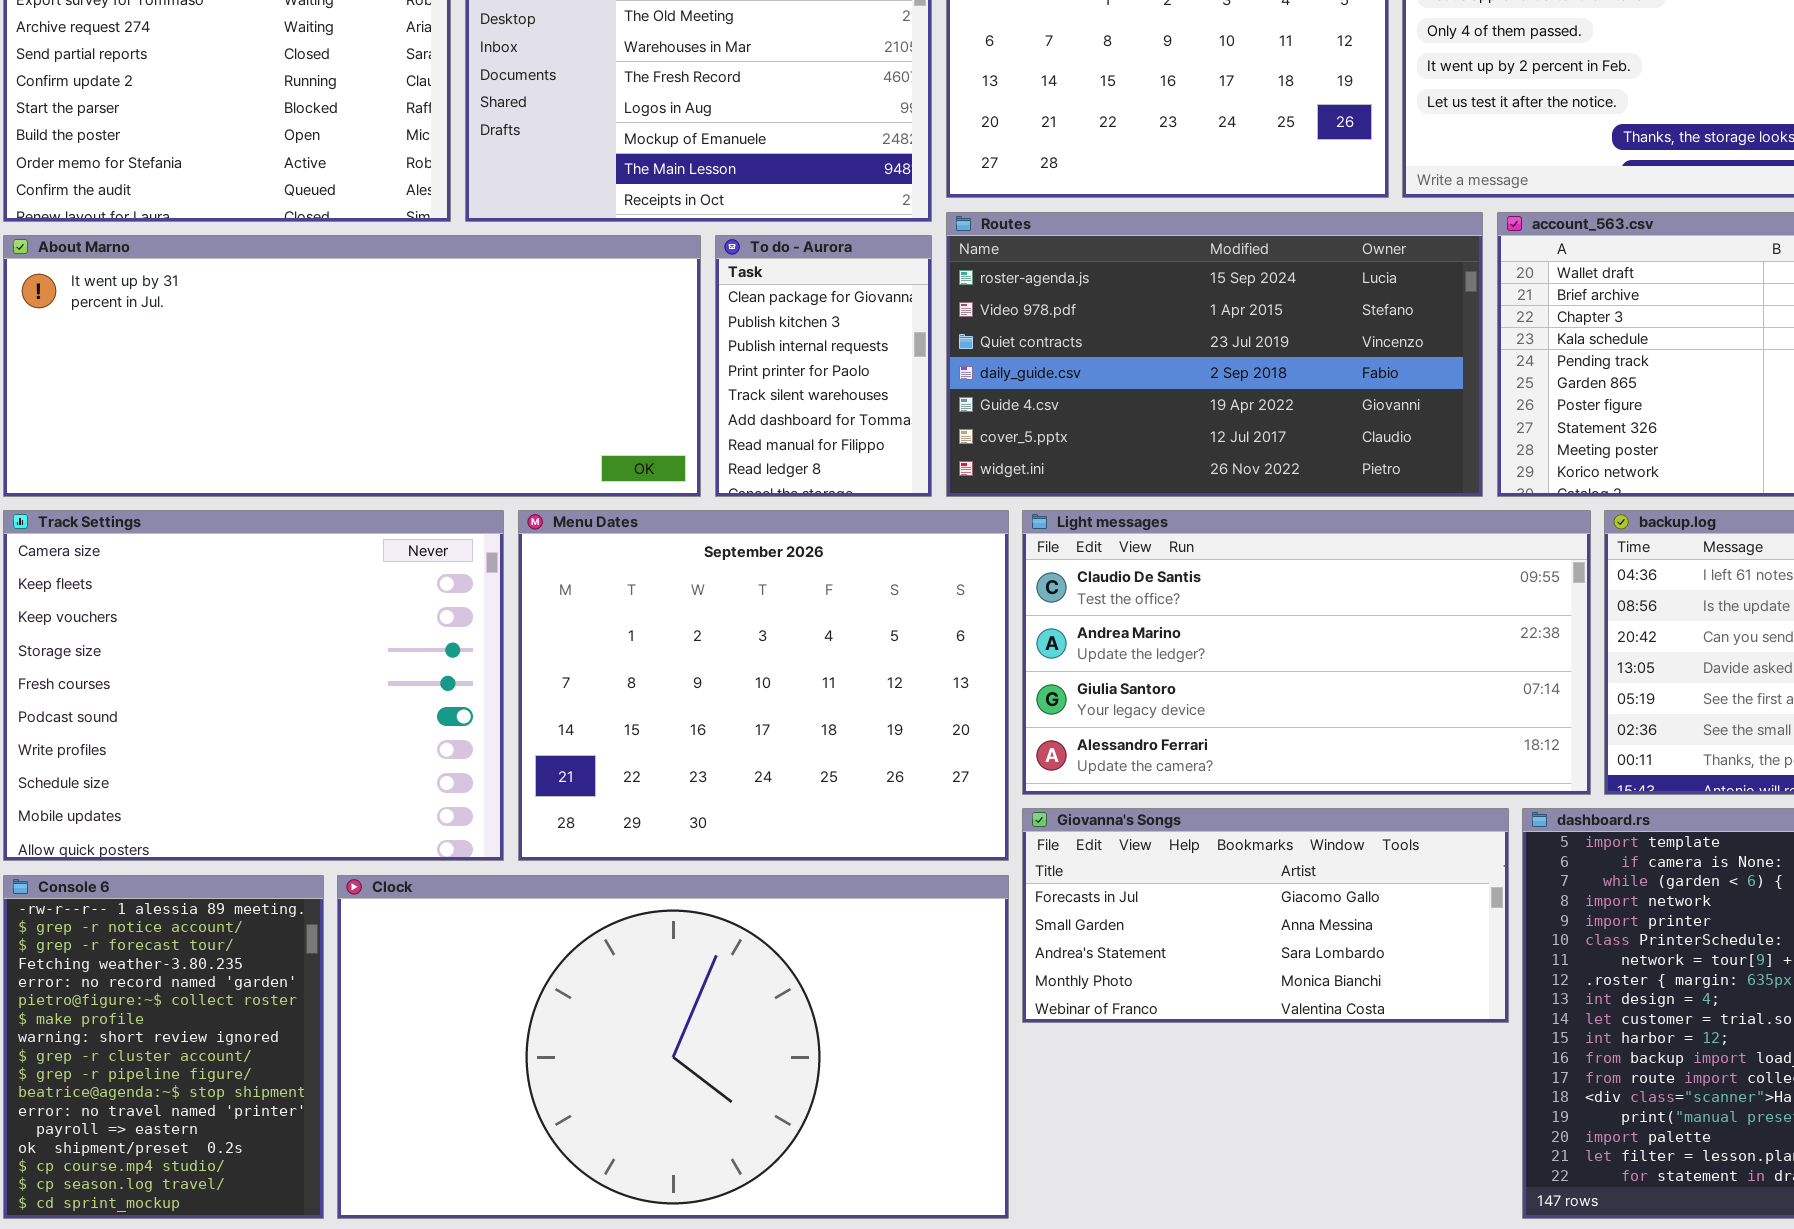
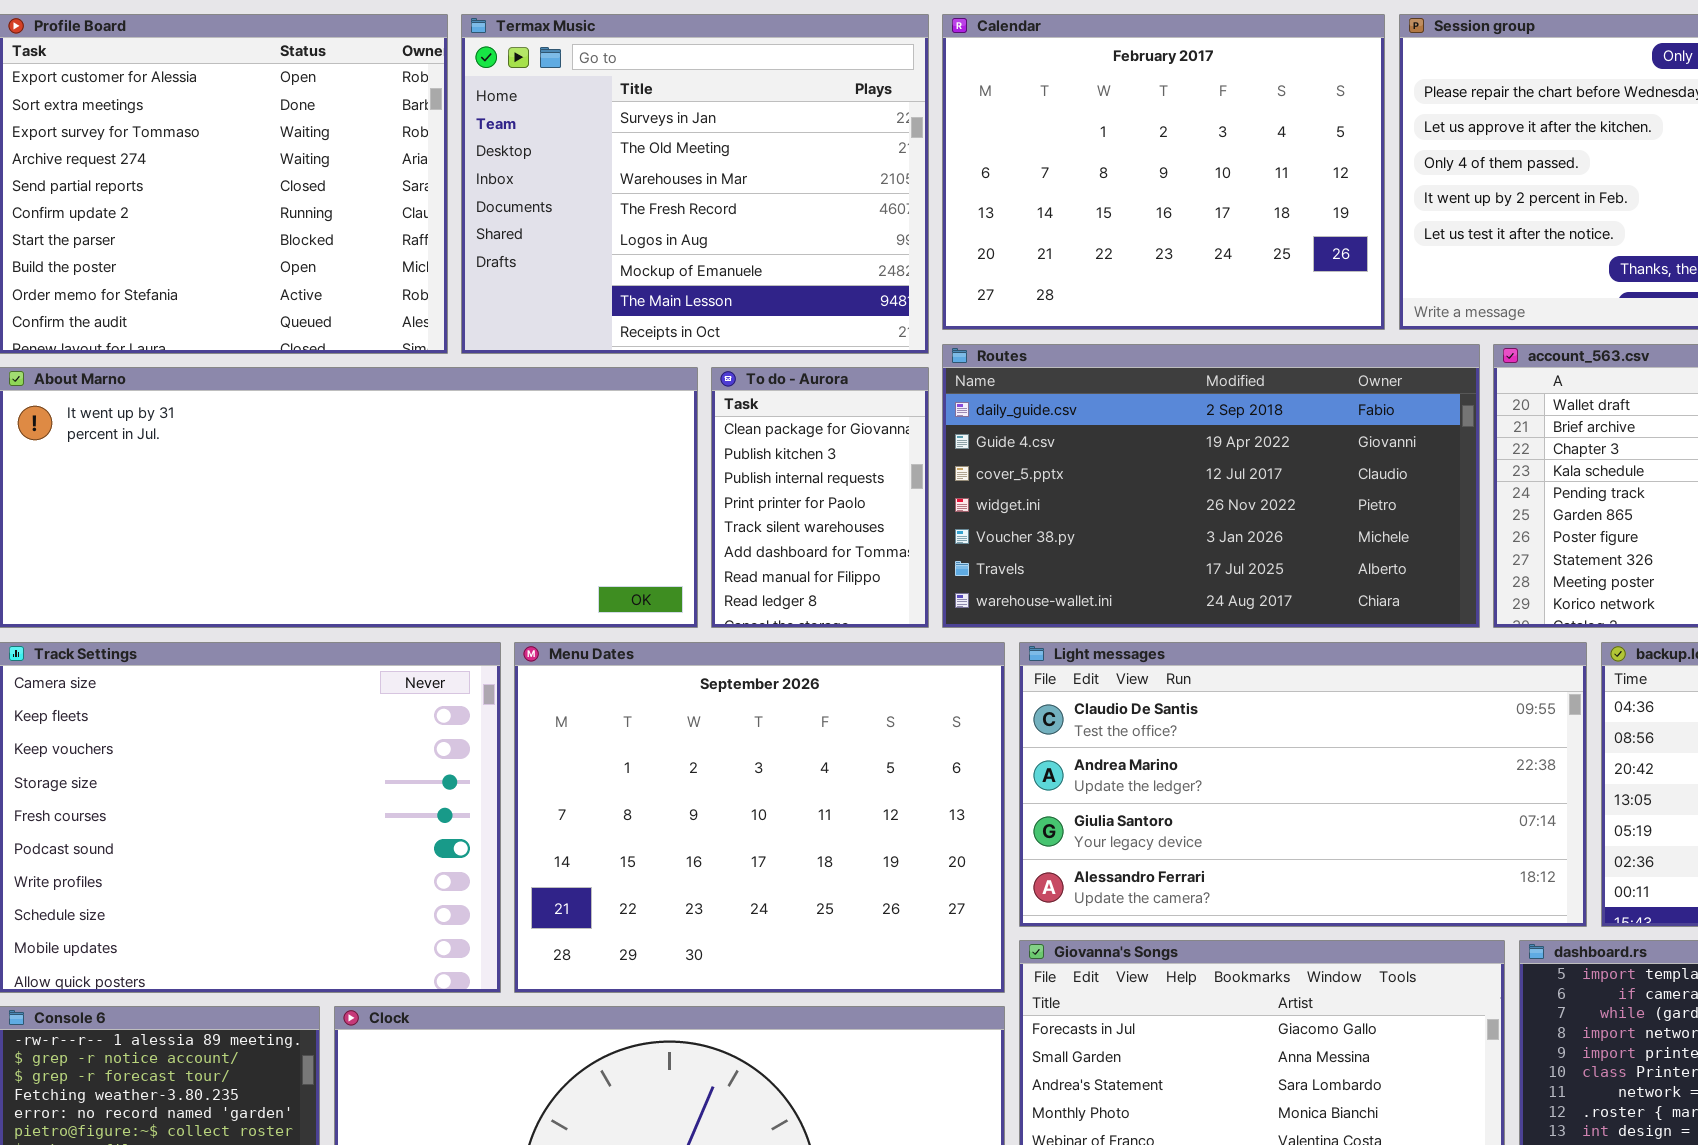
Routes: [946,212,1483,497] -> [942,344,1480,628], scrolled down 3 rows

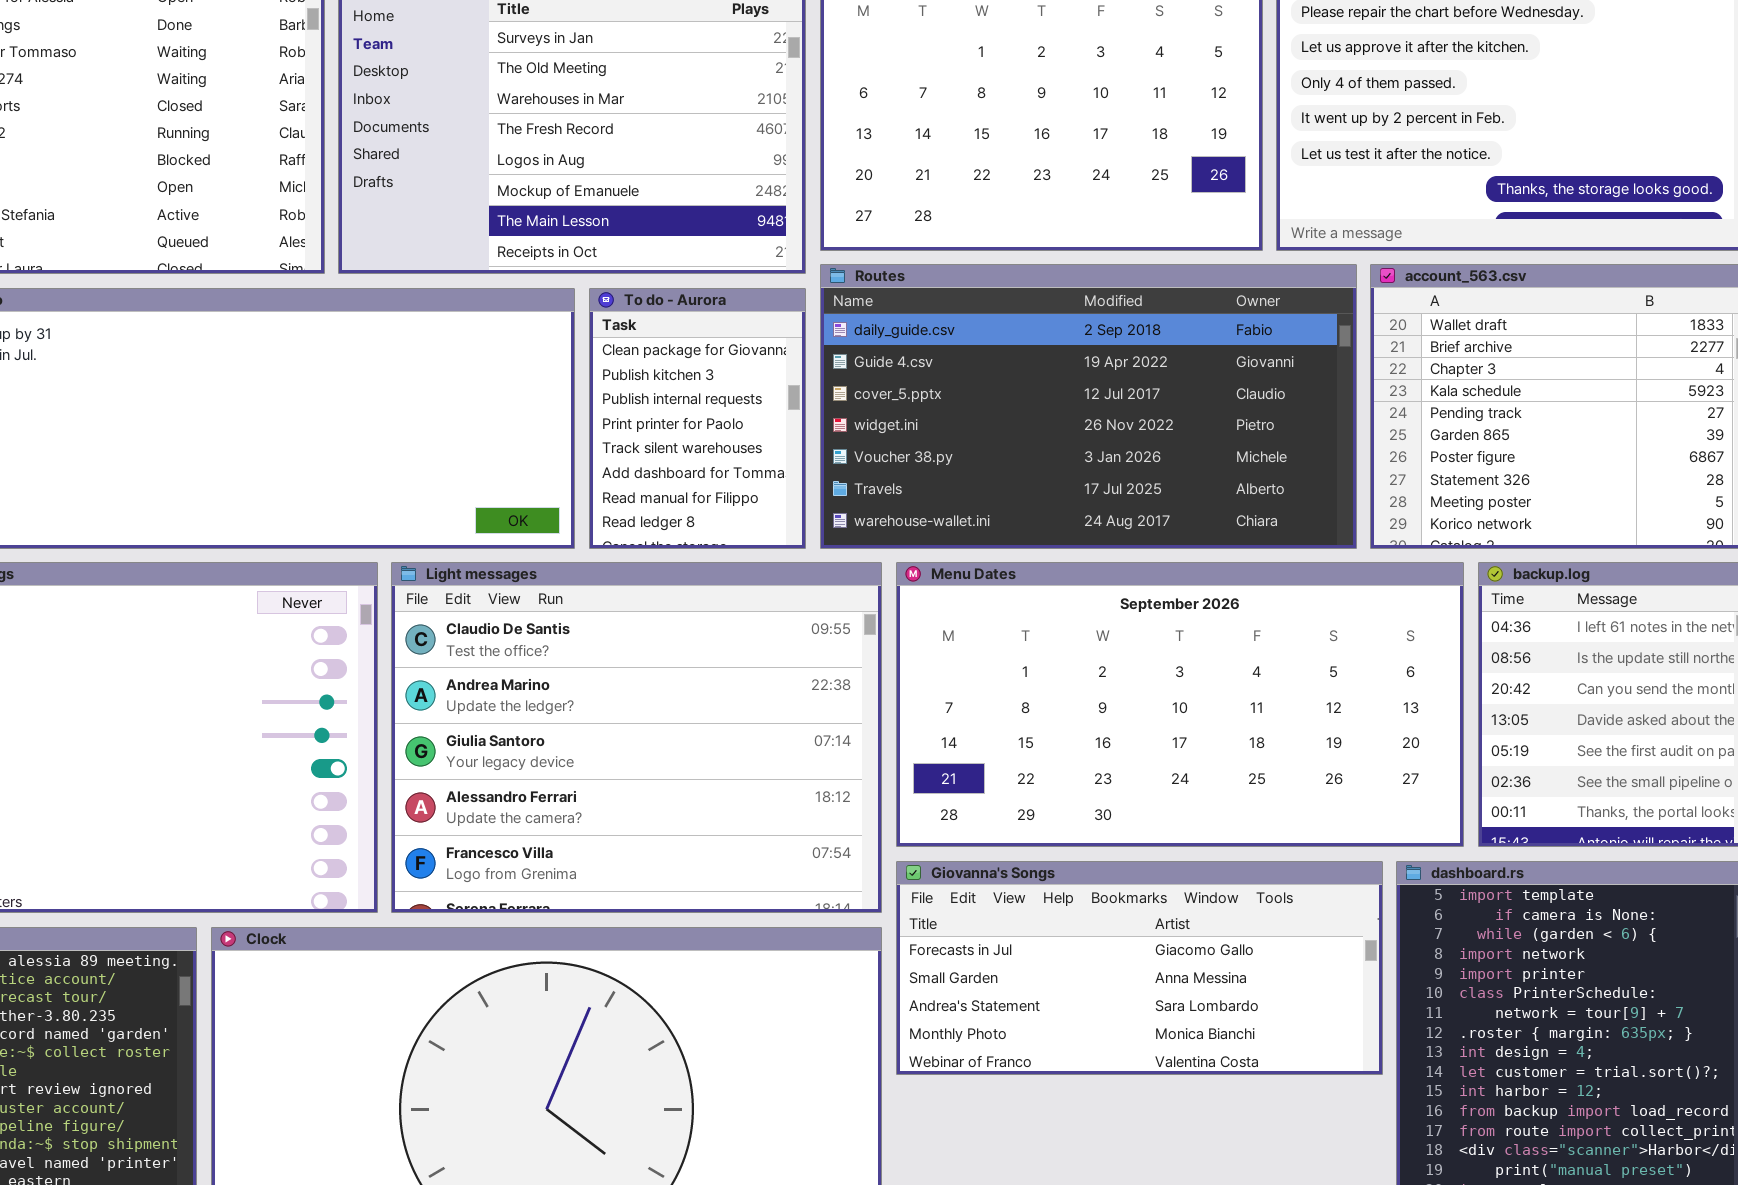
Menu Dates: [514,642,1005,993] -> [896,562,1464,847], moved, resized
Light messages: [1019,642,1587,927] -> [391,562,882,913], moved, resized

